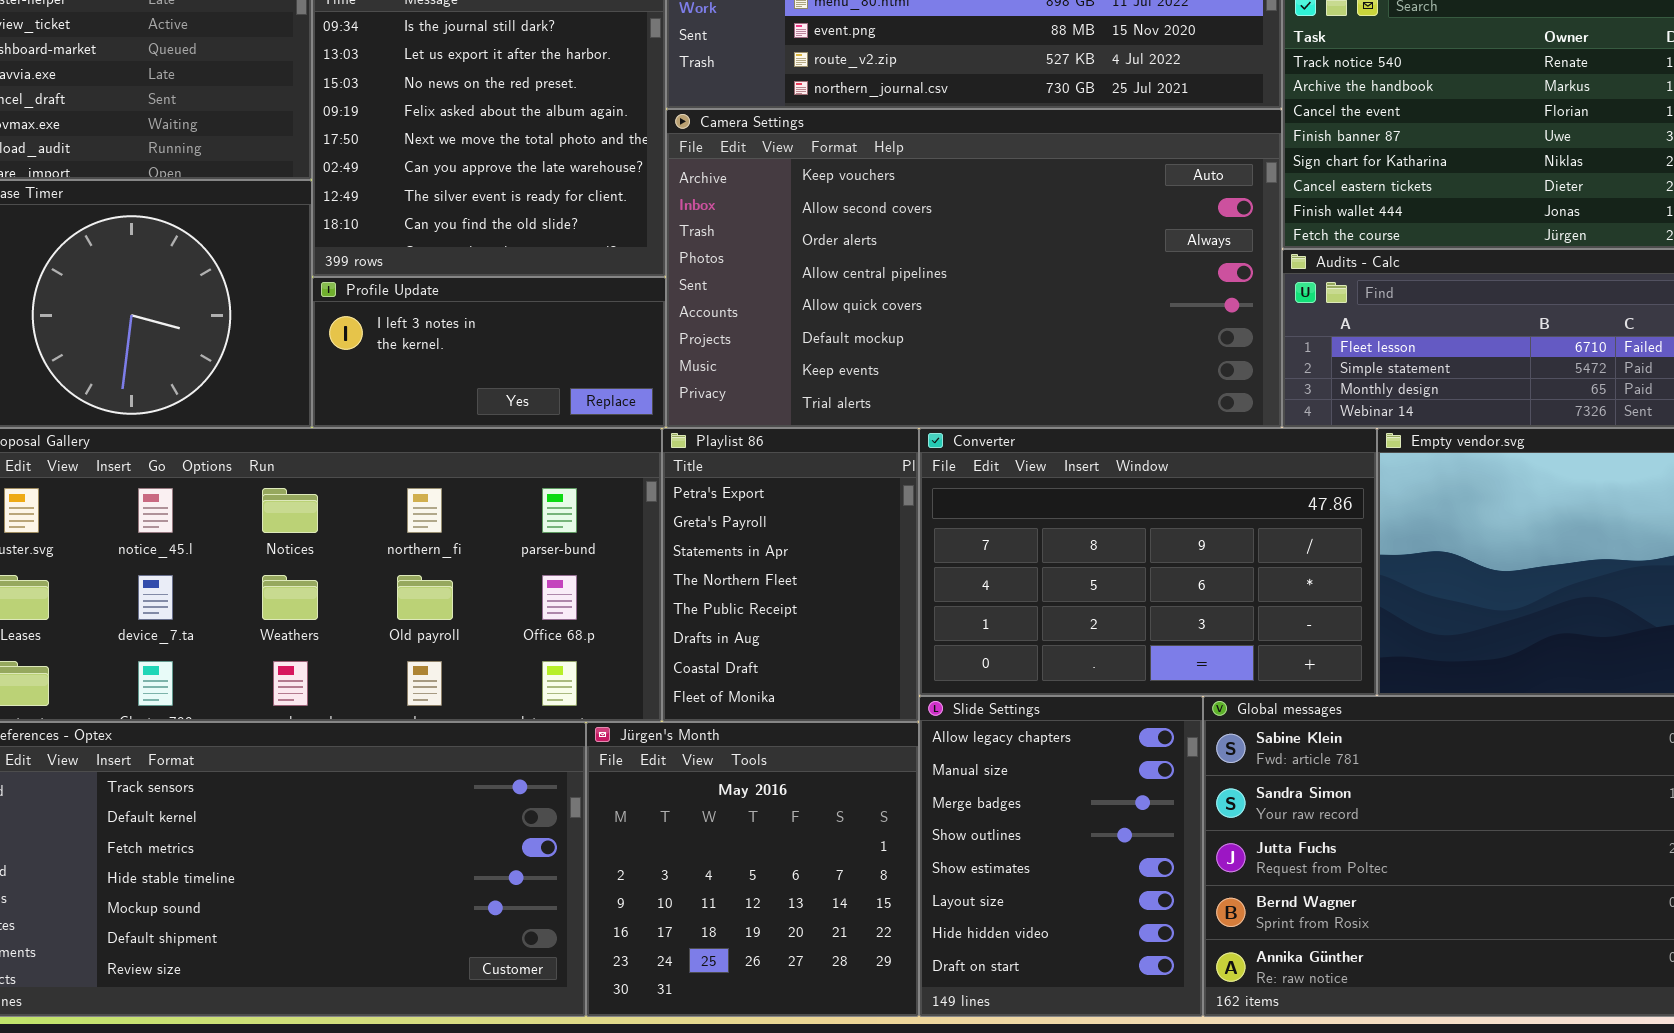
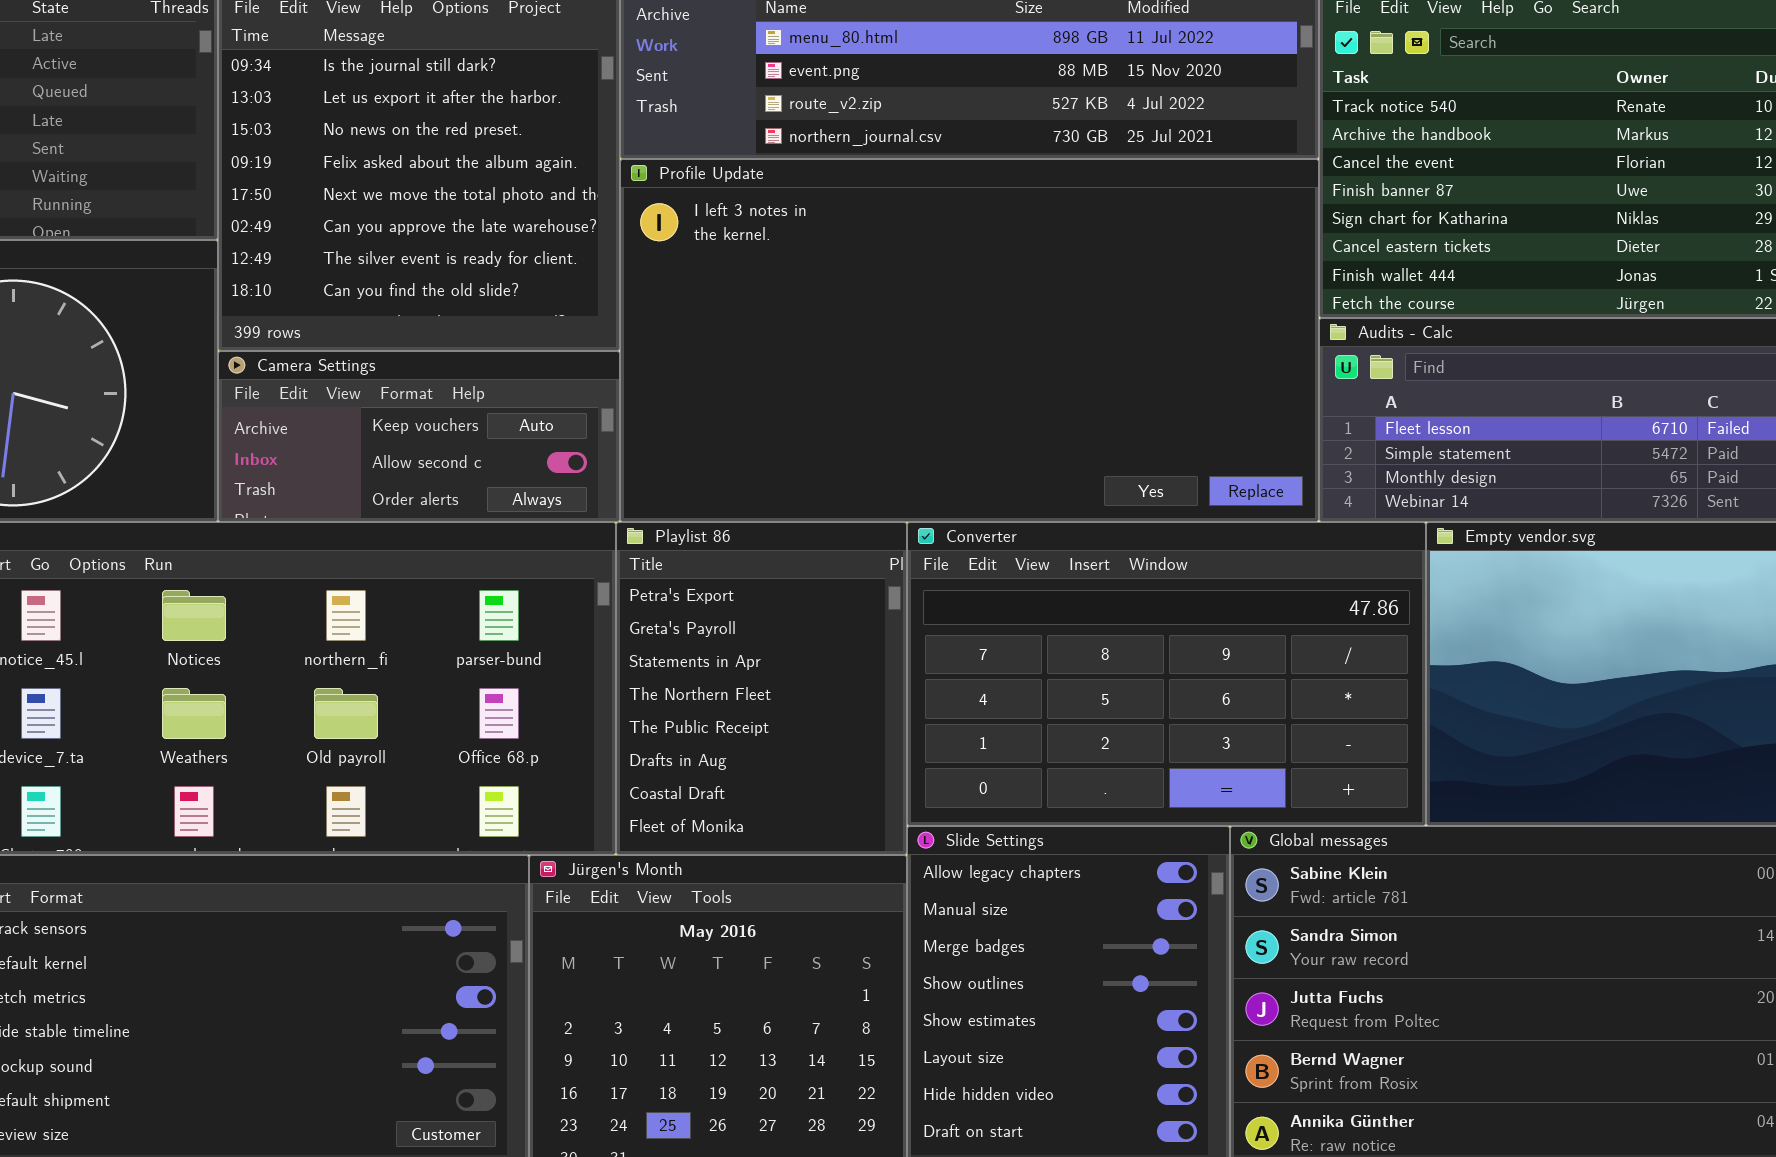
Camera Settings: [666,109,1282,428] -> [218,351,620,522], moved, resized
Profile Update: [312,277,666,428] -> [620,159,1319,522], moved, resized

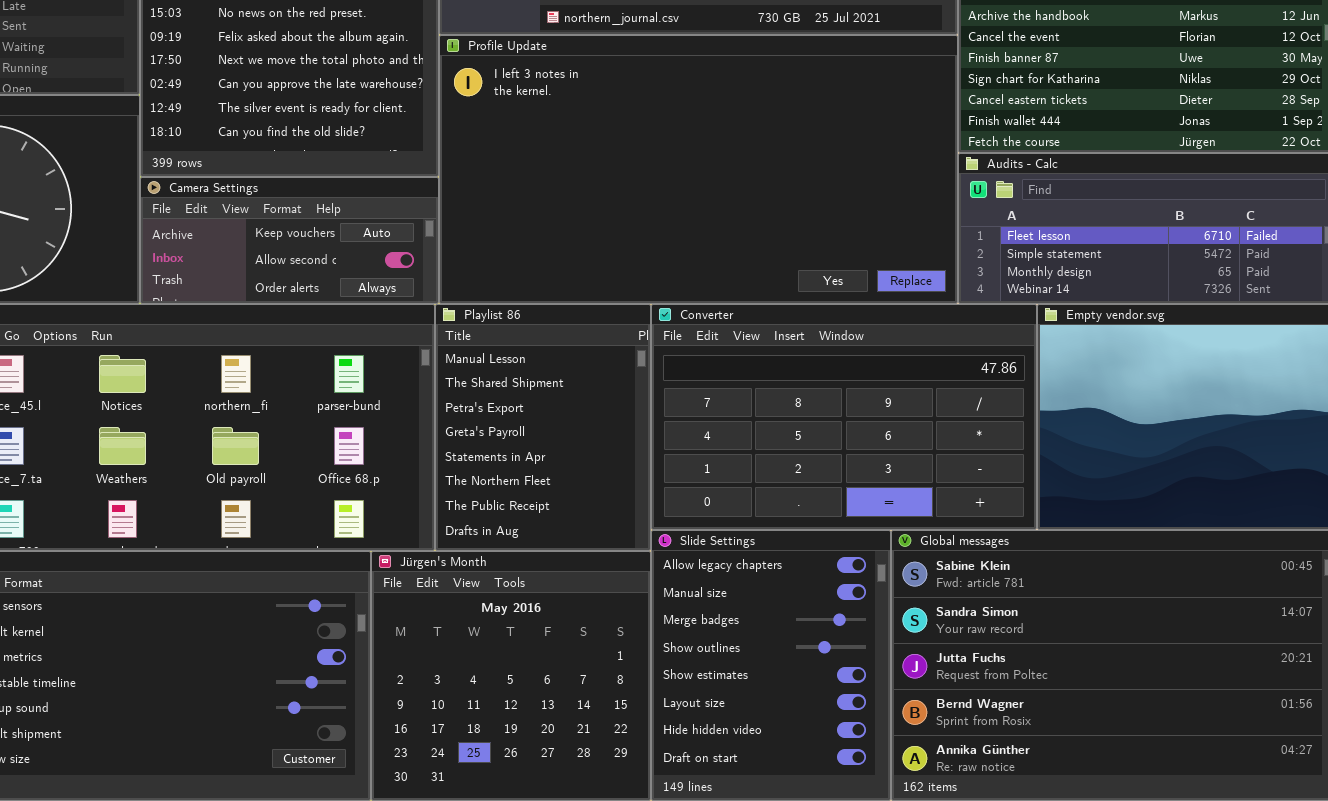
Playlist 86: [616,522,907,855] -> [435,304,651,551], scrolled up 2 rows

